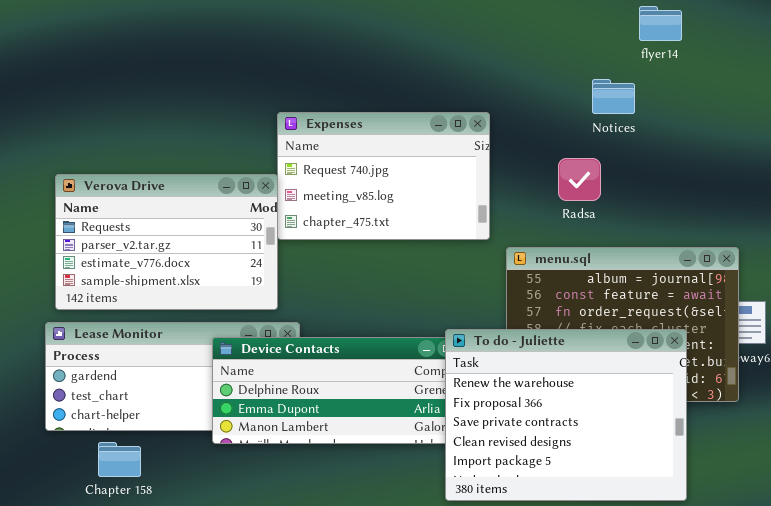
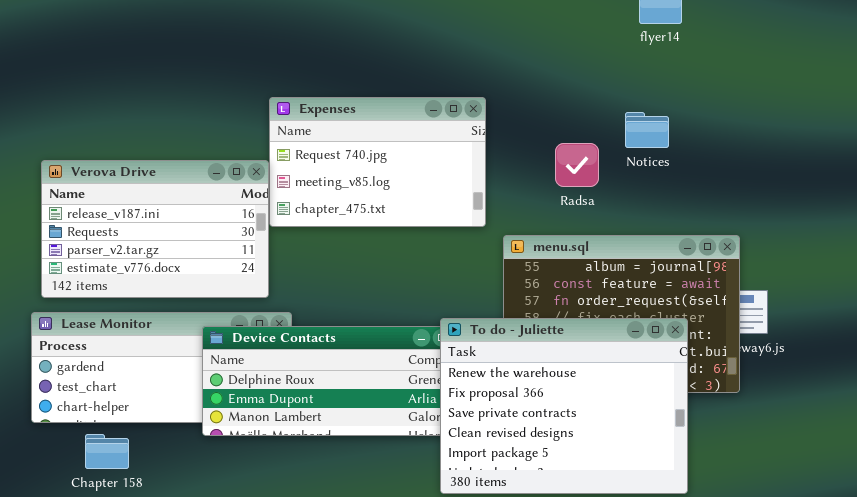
Notices: [592,79,635,114] -> [625,112,669,148], moved
Verova Drive: [55,174,278,310] -> [41,160,269,298], scrolled up 1 row

